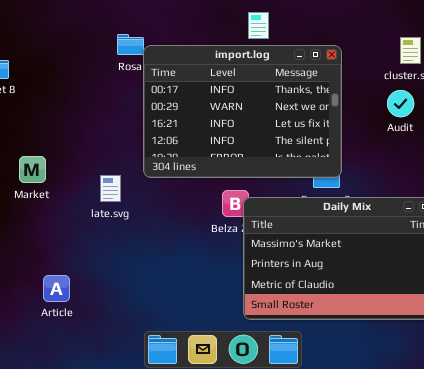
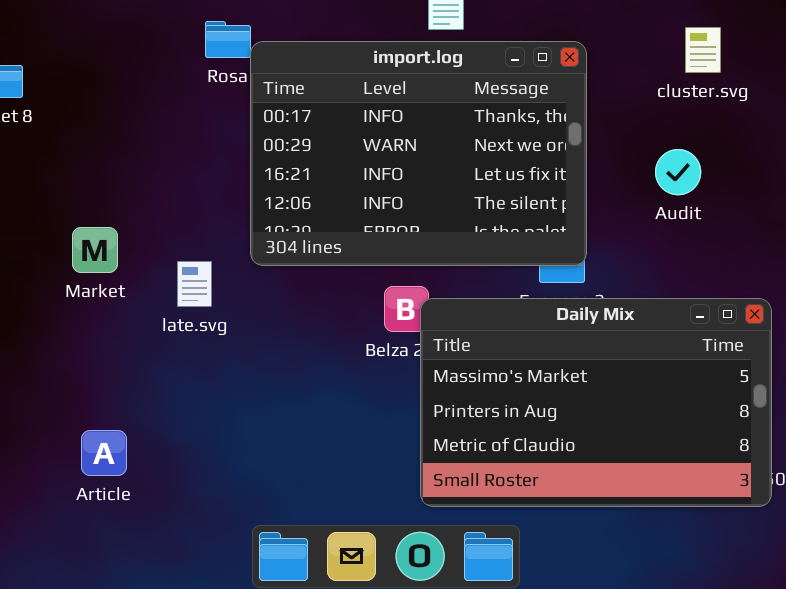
Audit: [387,90,414,117] -> [655,149,701,195], moved
Market: [19,156,46,183] -> [72,227,118,273], moved

